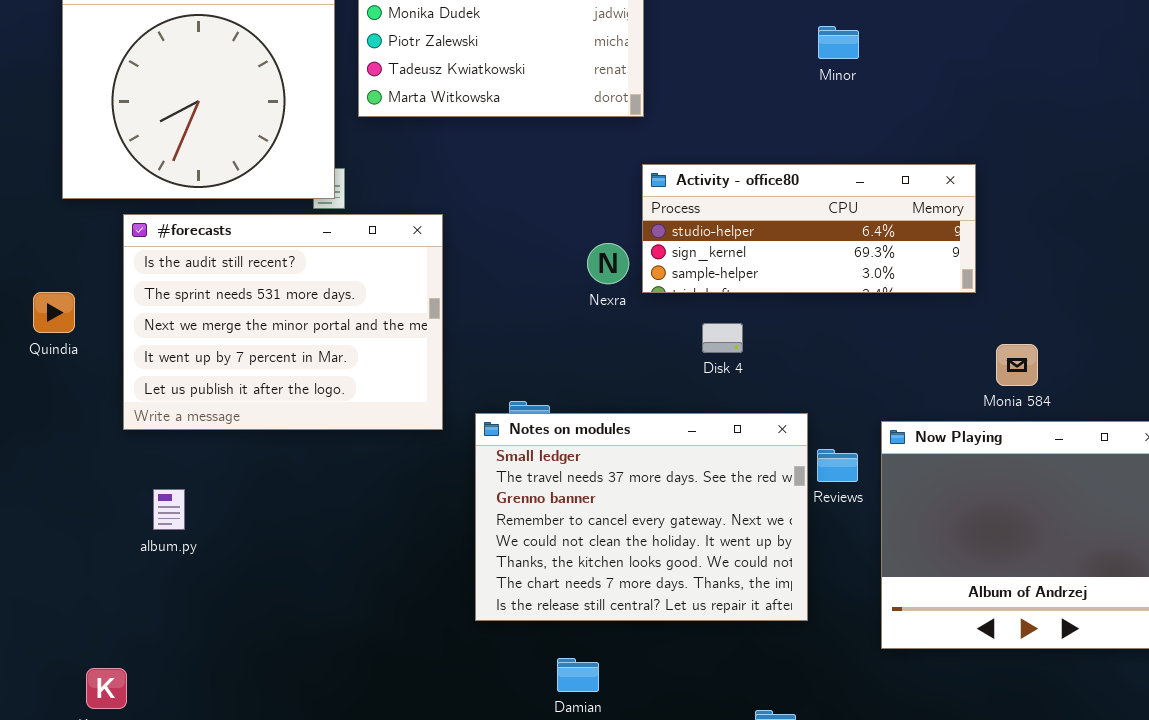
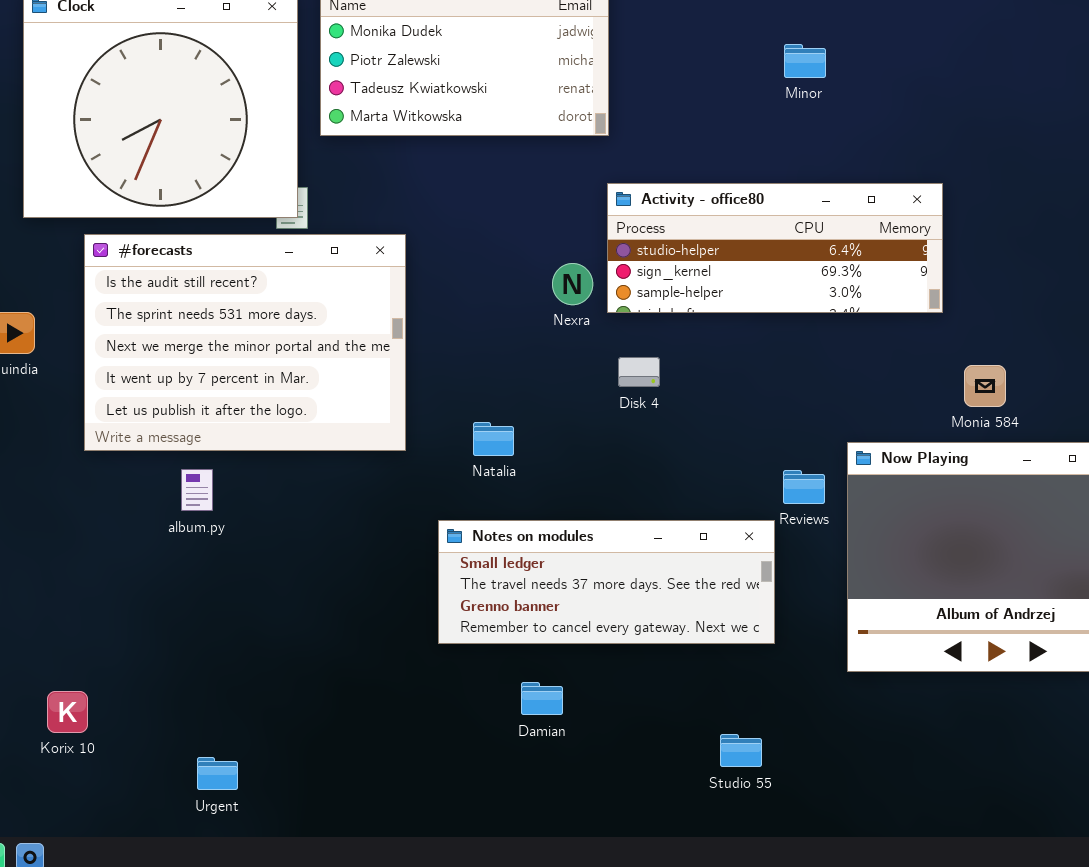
Disk 4: [702,323,743,353] -> [618,357,660,387], moved
Notes on modules: [475,413,808,621] -> [438,520,775,644], resized
album.py: [153,489,185,530] -> [181,469,213,511], moved

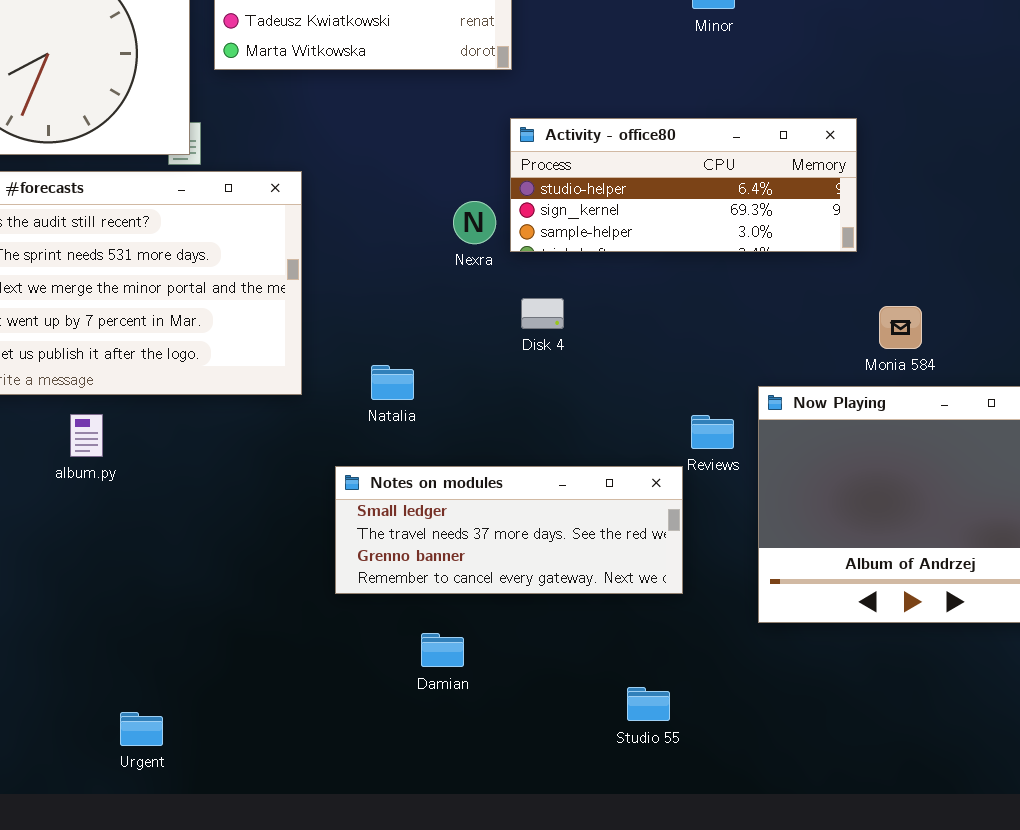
Urgent: [197,757,238,790] -> [120,712,163,746], moved

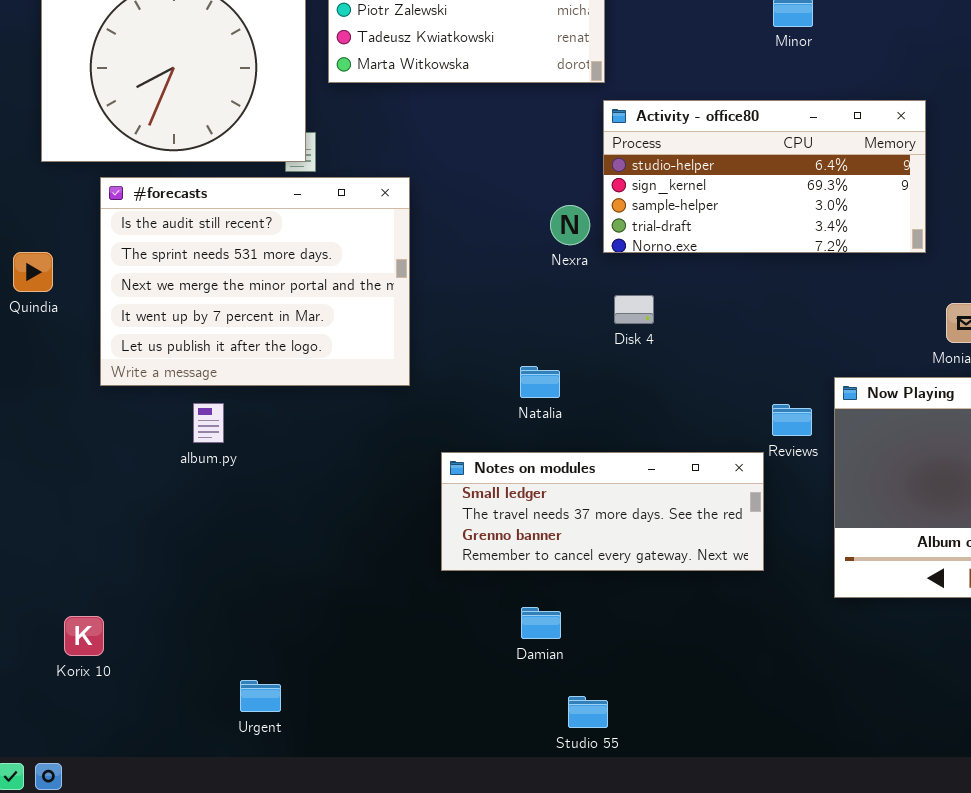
Activity - office80: [510,118,857,252] -> [603,100,926,253], resized
Natalia: [371,365,414,400] -> [520,366,560,398], moved
Studio 55: [627,687,670,721] -> [568,696,608,728], moved

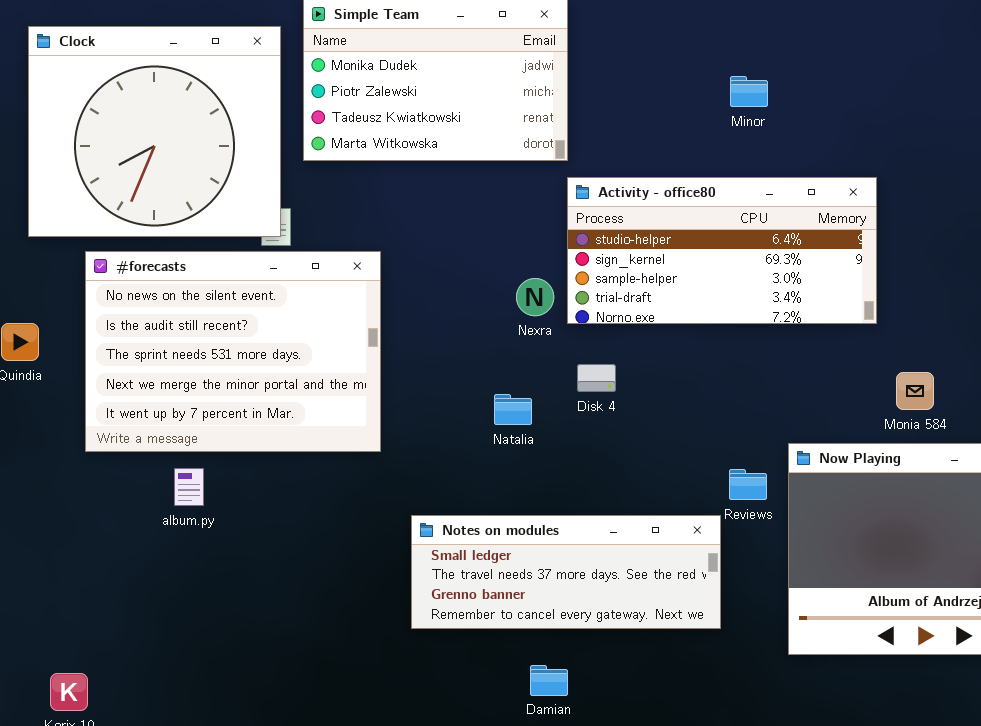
#forecasts: [100,177,410,386] -> [85,251,381,452], scrolled up 1 row
Natalia: [520,366,560,398] -> [494,394,532,425], moved
Damian: [521,607,561,639] -> [530,665,568,696], moved

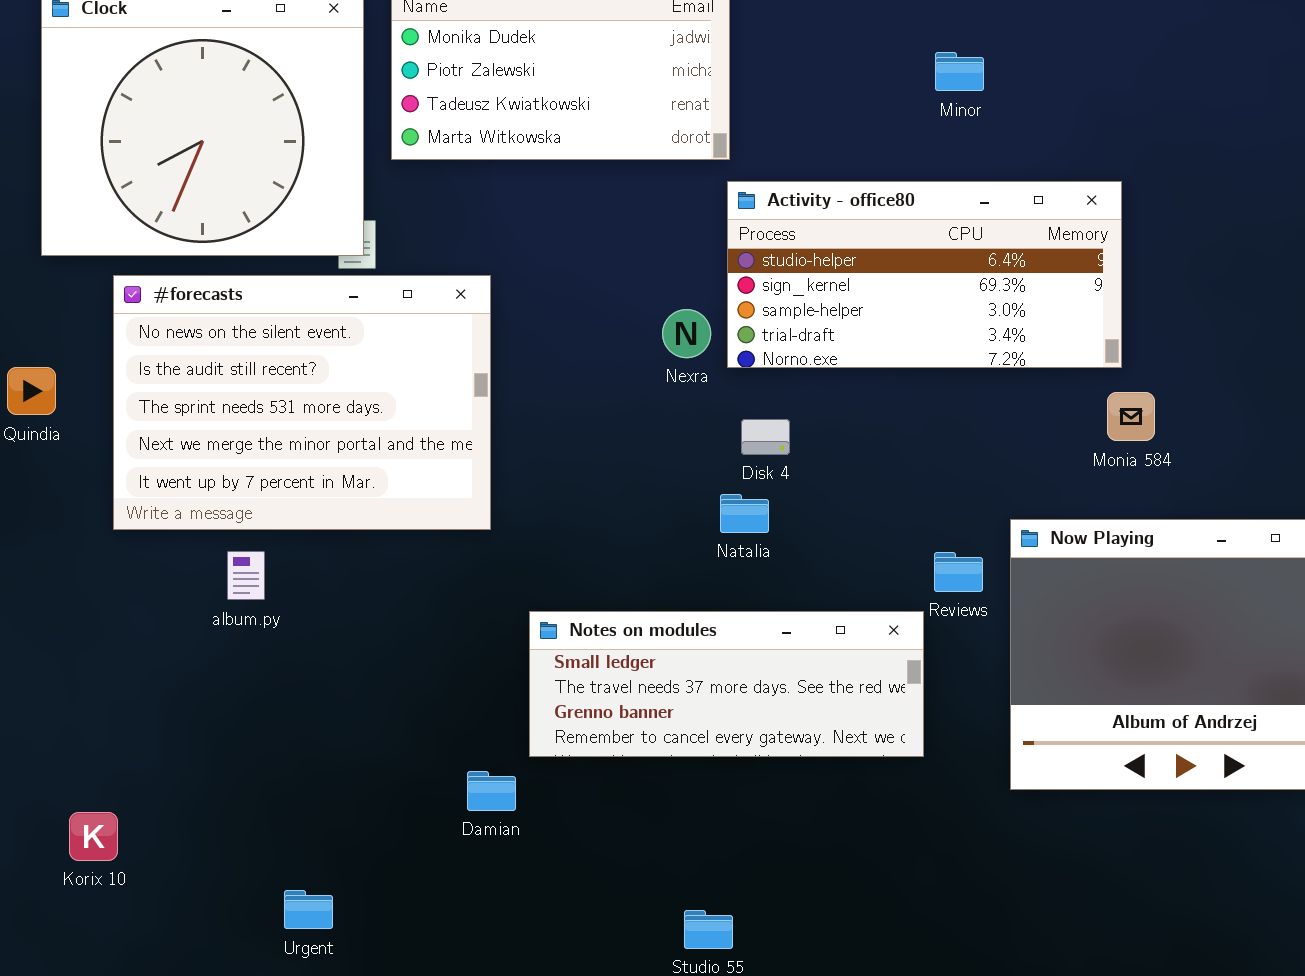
Monia 584: [896,372,934,410] -> [1107,392,1155,441], moved
Natalia: [494,394,532,425] -> [720,494,769,533], moved
Damian: [530,665,568,696] -> [467,771,516,811], moved

